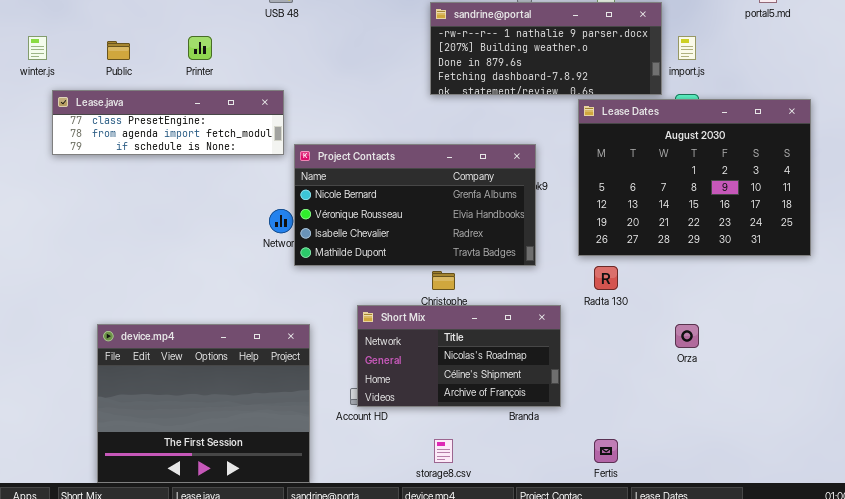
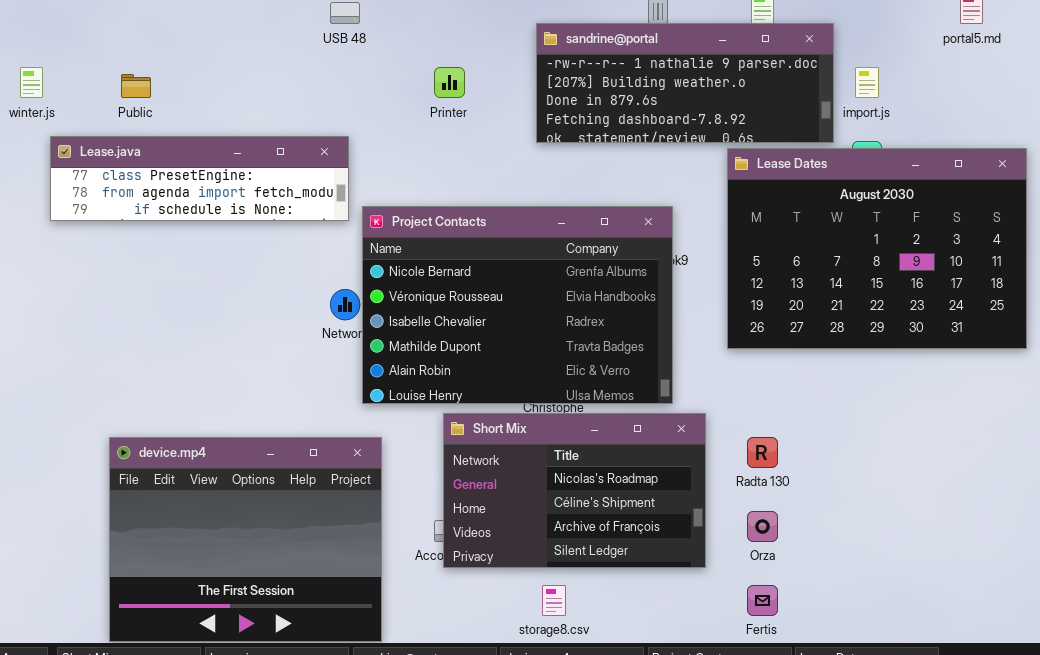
Printer: [188,36,212,60] -> [434,67,465,98], moved
Project Contacts: [294,144,536,266] -> [362,206,673,404], resized
Radta 130: [594,266,618,290] -> [747,437,778,468], moved
Short Mix: [357,305,561,407] -> [443,413,706,568], resized
Orza: [675,324,699,348] -> [747,511,778,542], moved

